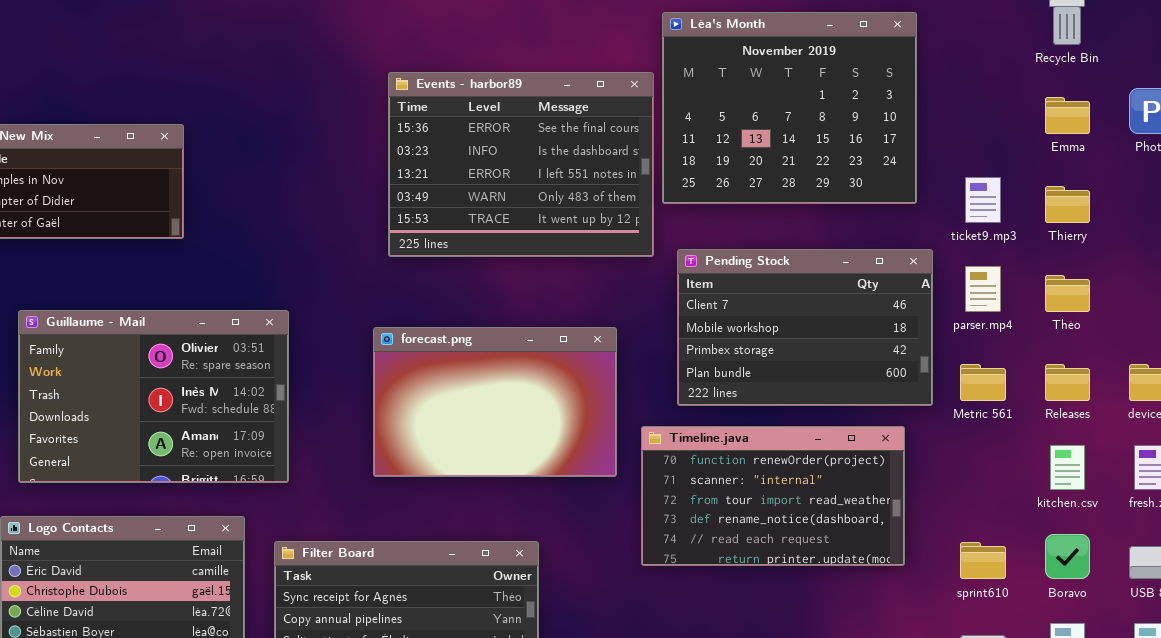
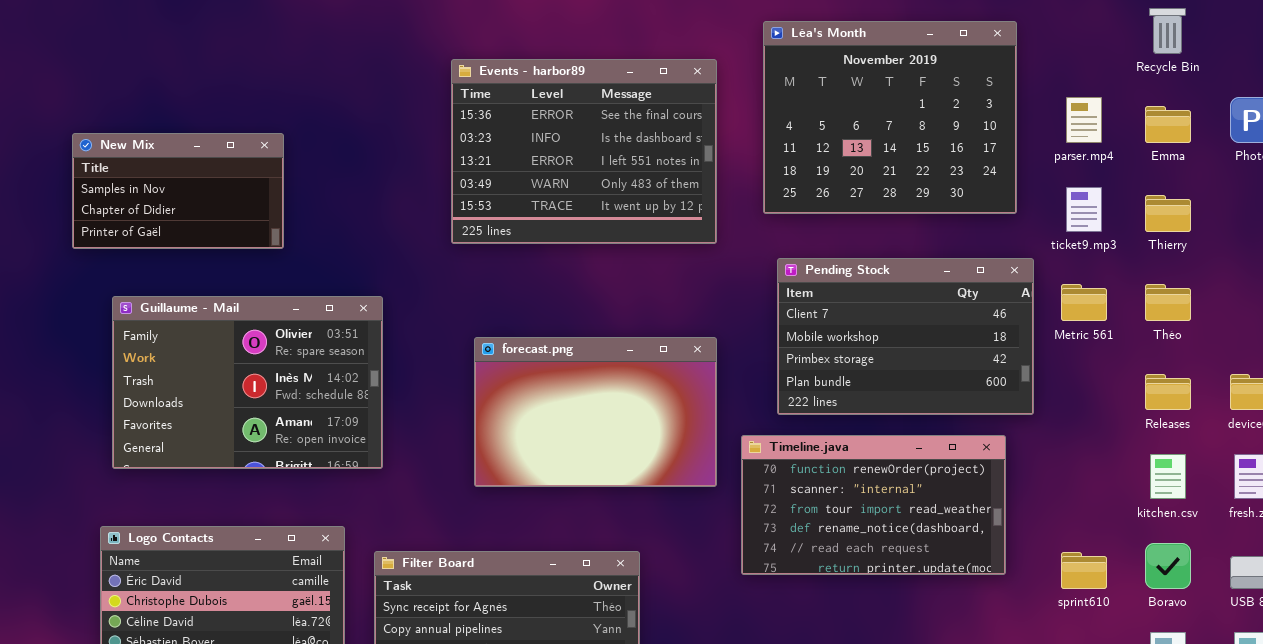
Events - harbor89: [388,72,654,257] -> [451,59,717,244], moved
parser.mp4: [965,266,1001,312] -> [1066,97,1102,143], moved
Guillaume - Mail: [18,310,289,483] -> [112,296,383,469], moved
Metric 561: [960,364,1006,401] -> [1061,284,1107,321], moved

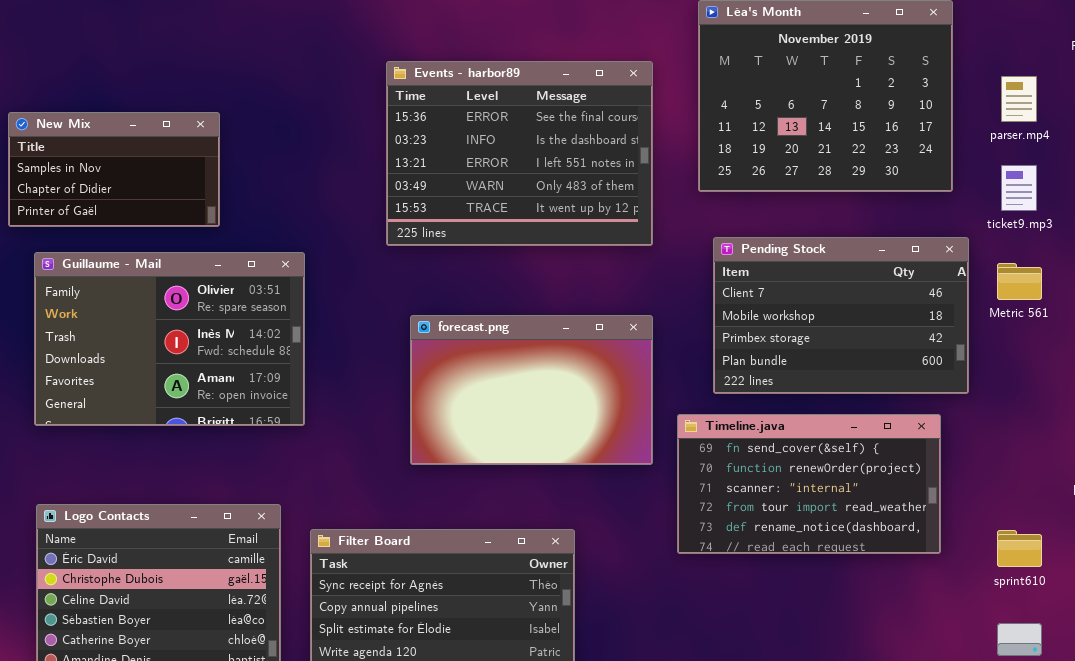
Events - harbor89: [451,59,717,244] -> [386,61,653,246], moved
Guillaume - Mail: [112,296,383,469] -> [34,252,305,426], moved
Timeline.java: [741,435,1006,575] -> [677,414,941,554], scrolled up 1 row

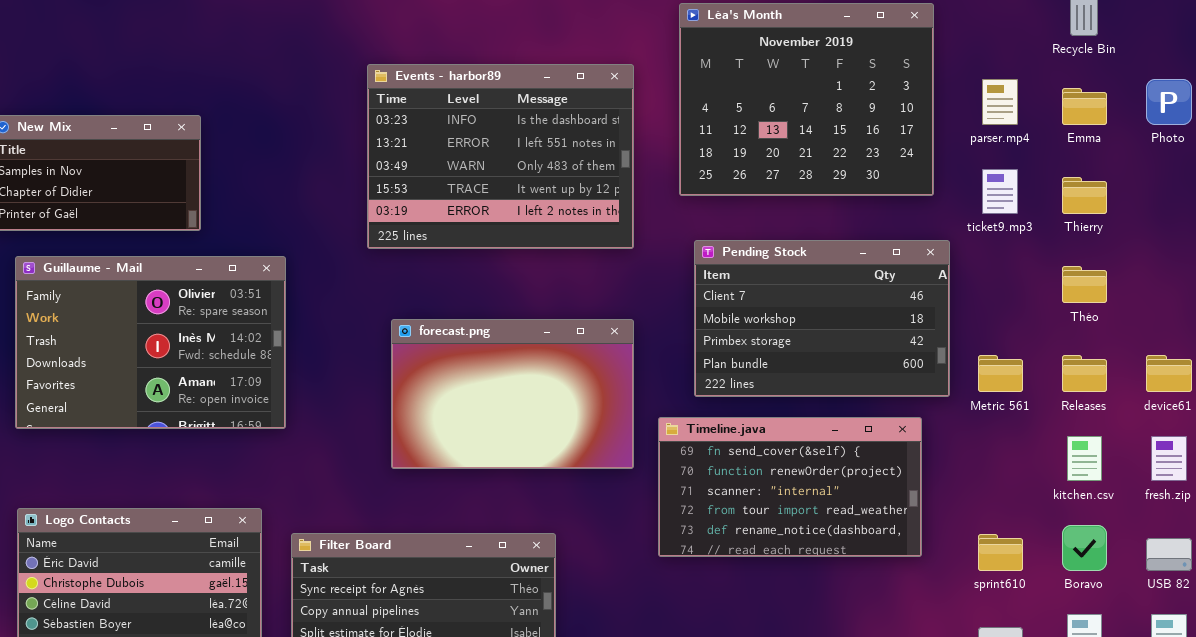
Events - harbor89: [386,61,653,246] -> [367,64,634,249], scrolled down 1 row
Metric 561: [997,263,1042,300] -> [978,355,1023,392], moved

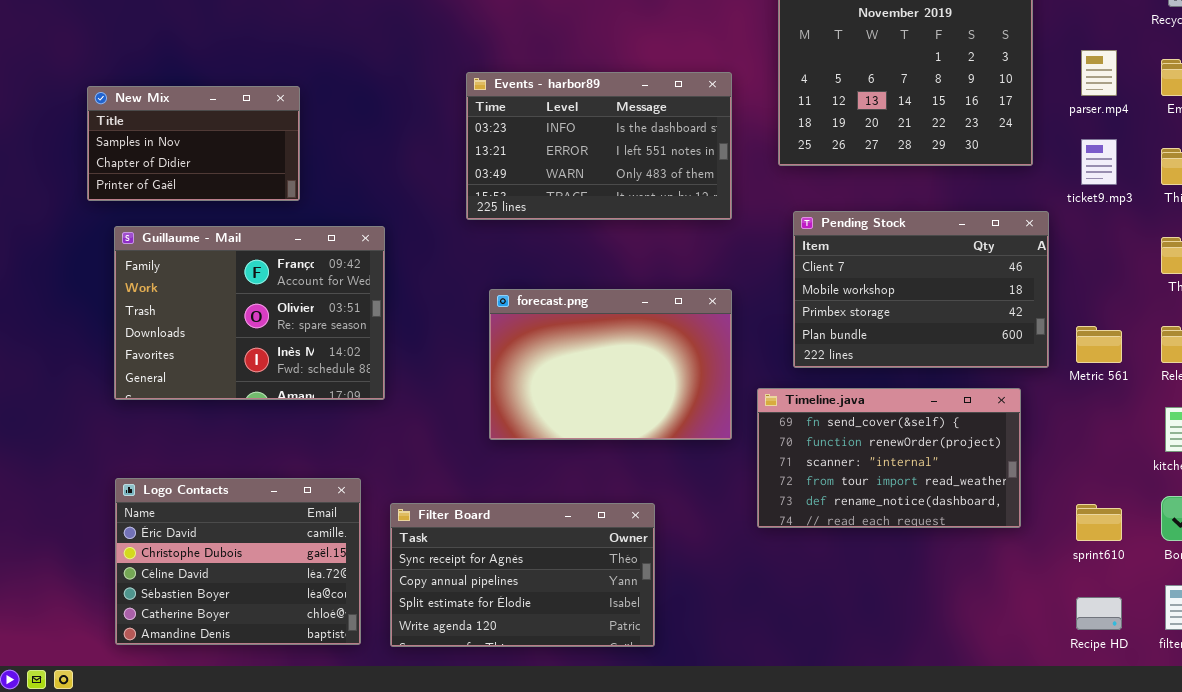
Events - harbor89: [367,64,634,249] -> [466,72,732,220], resized
Guillaume - Mail: [15,256,286,429] -> [114,226,385,400], scrolled up 1 row

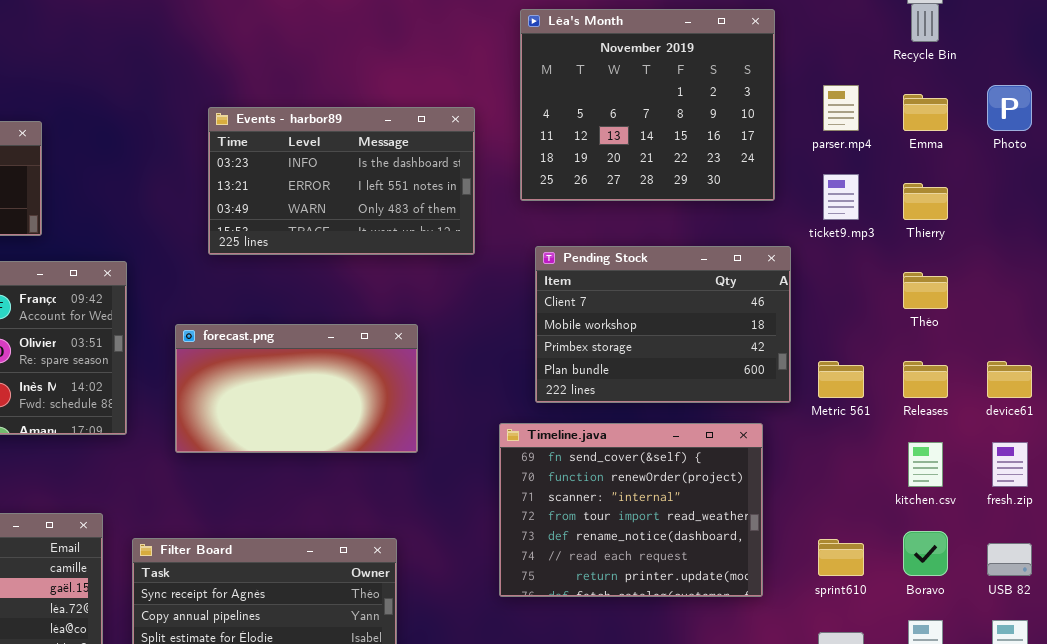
forecast.png: [489,289,732,440] -> [175,324,418,453], moved, resized
Timeline.java: [757,388,1021,528] -> [499,423,763,597], resized

